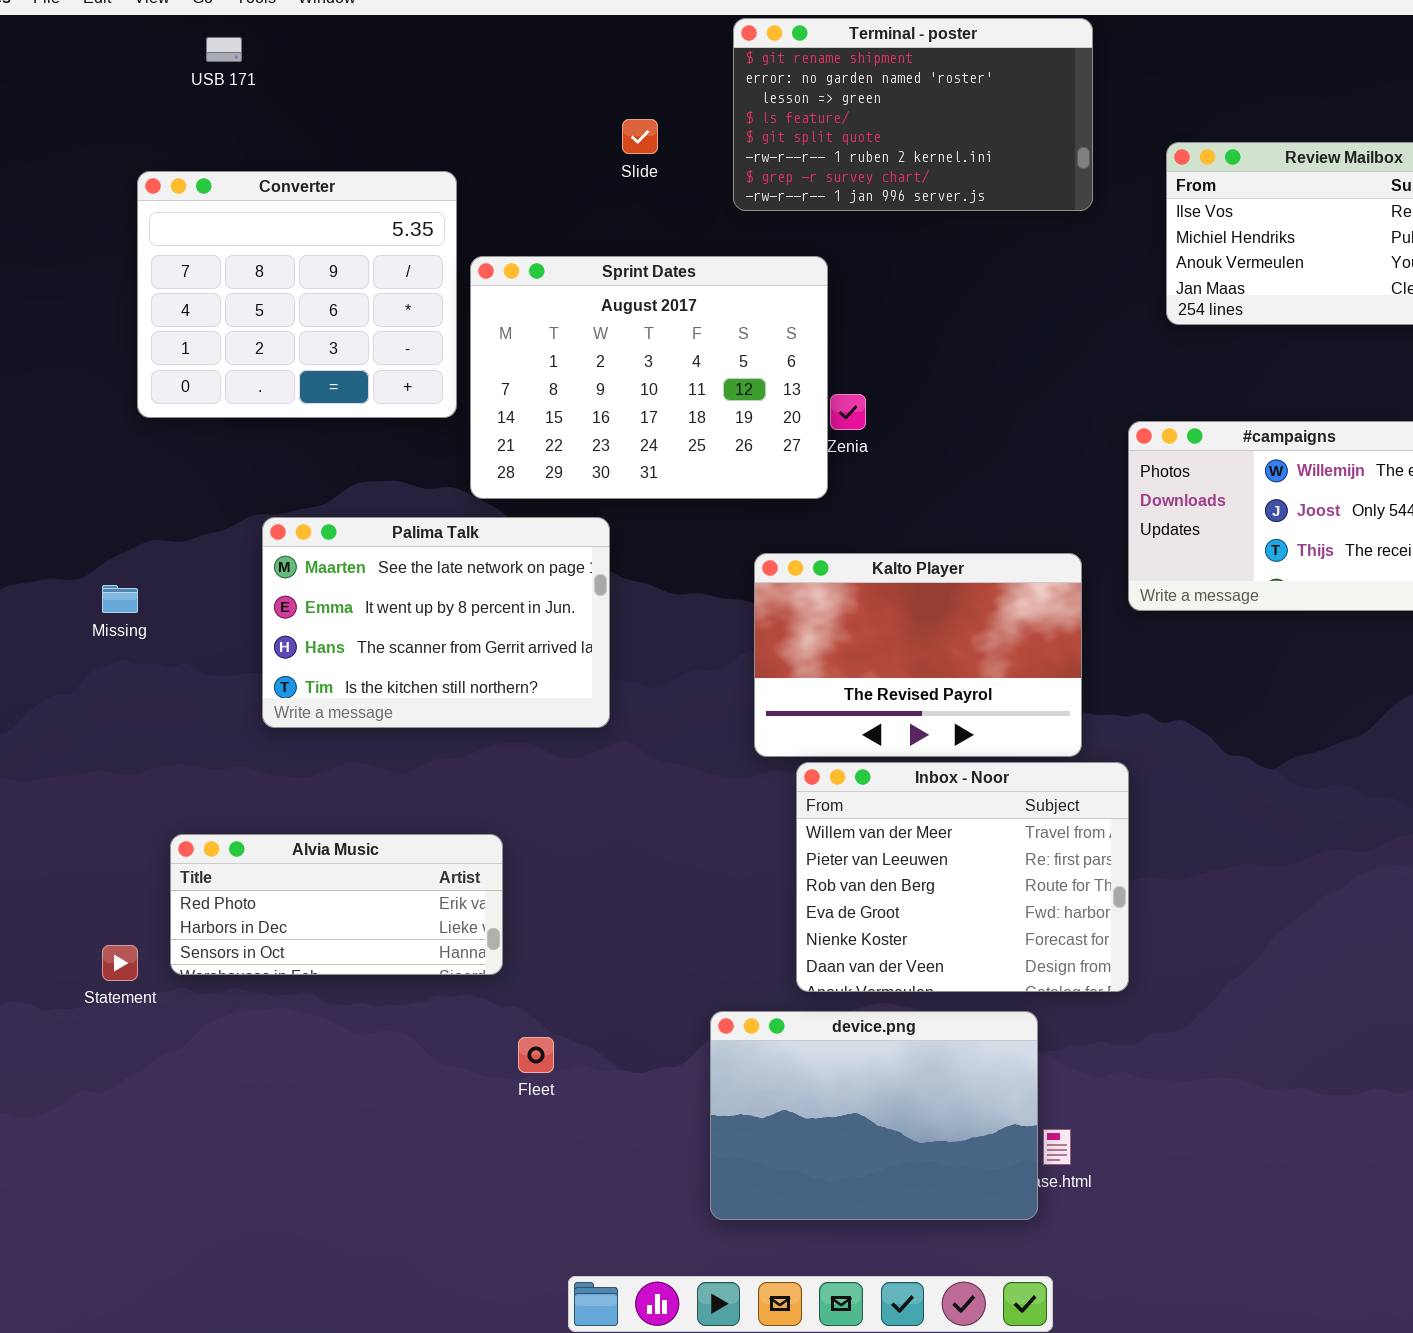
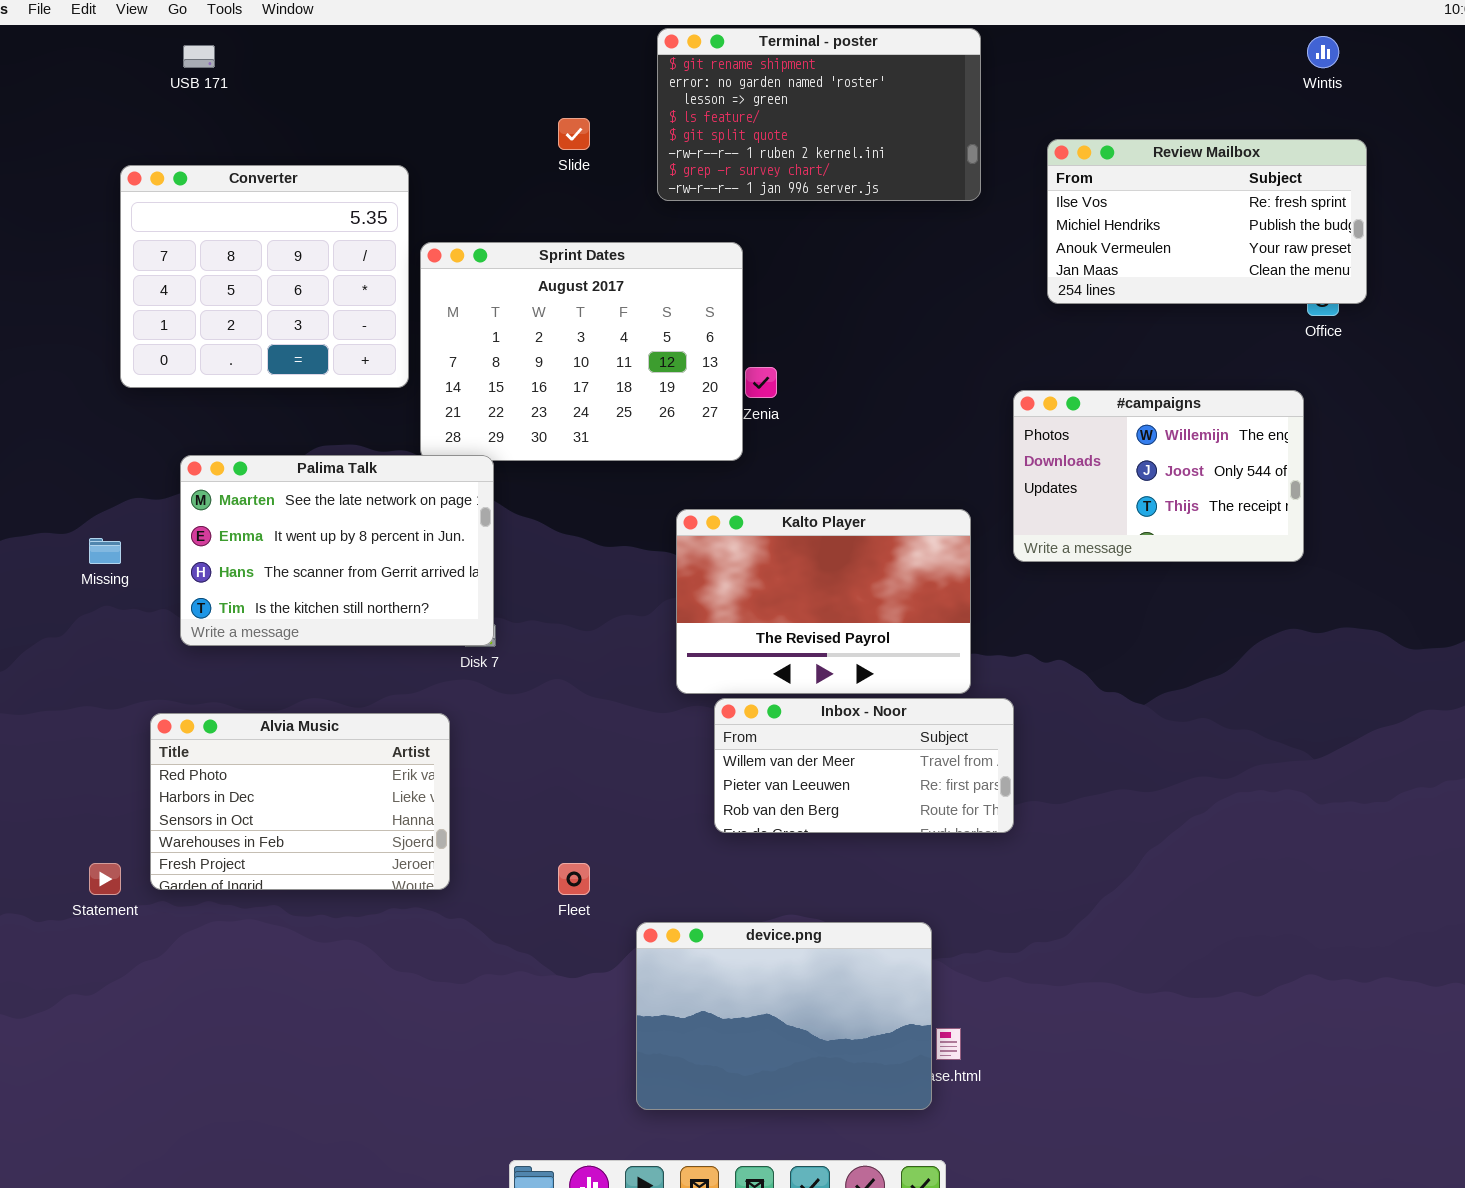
Palima Talk: [262,517,610,728] -> [180,455,494,646], moved
Inbox - Noor: [796,762,1129,992] -> [714,698,1014,833], resized
Alvia Music: [170,834,503,975] -> [150,713,450,890], resized
Fleet: [518,1037,554,1073] -> [558,863,590,895], moved

